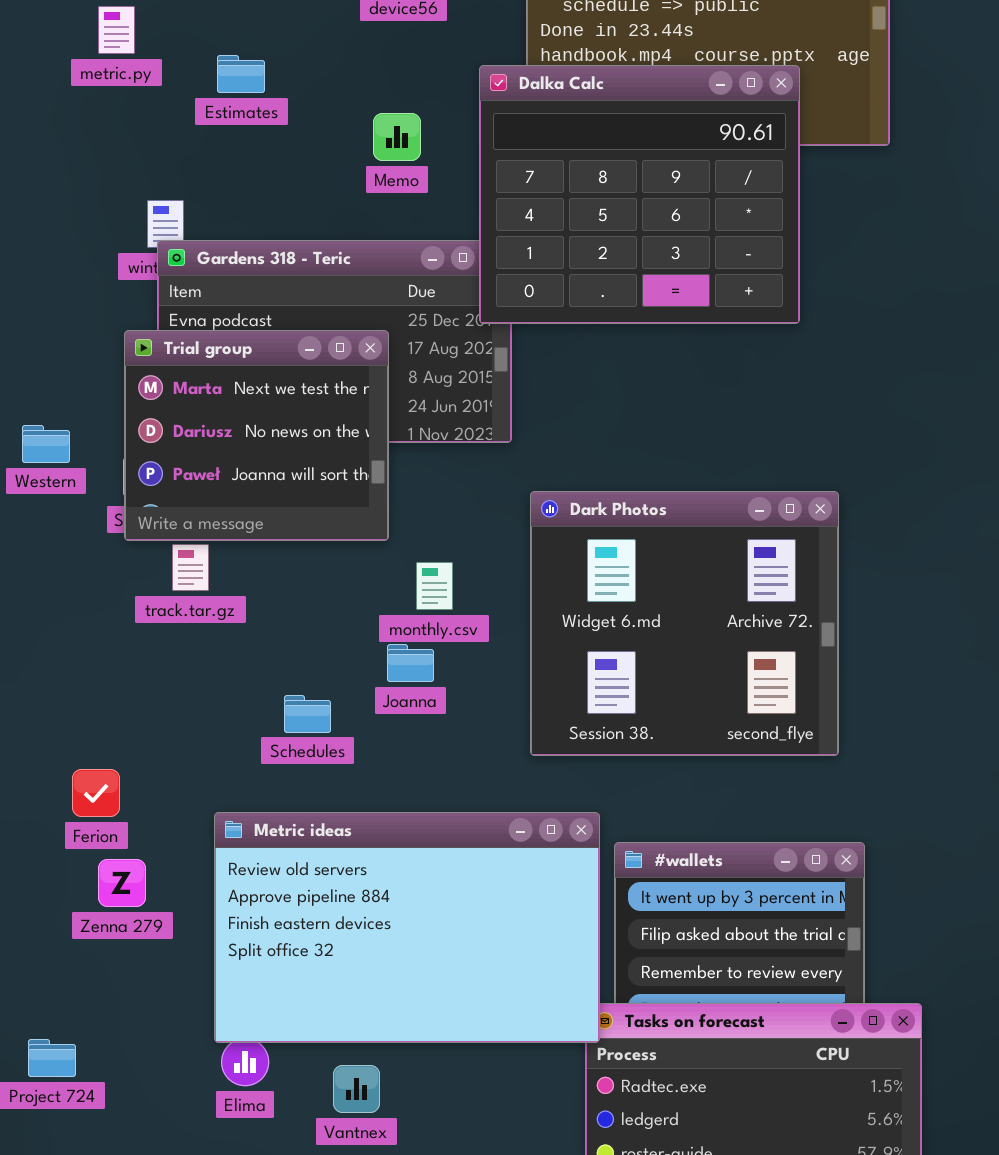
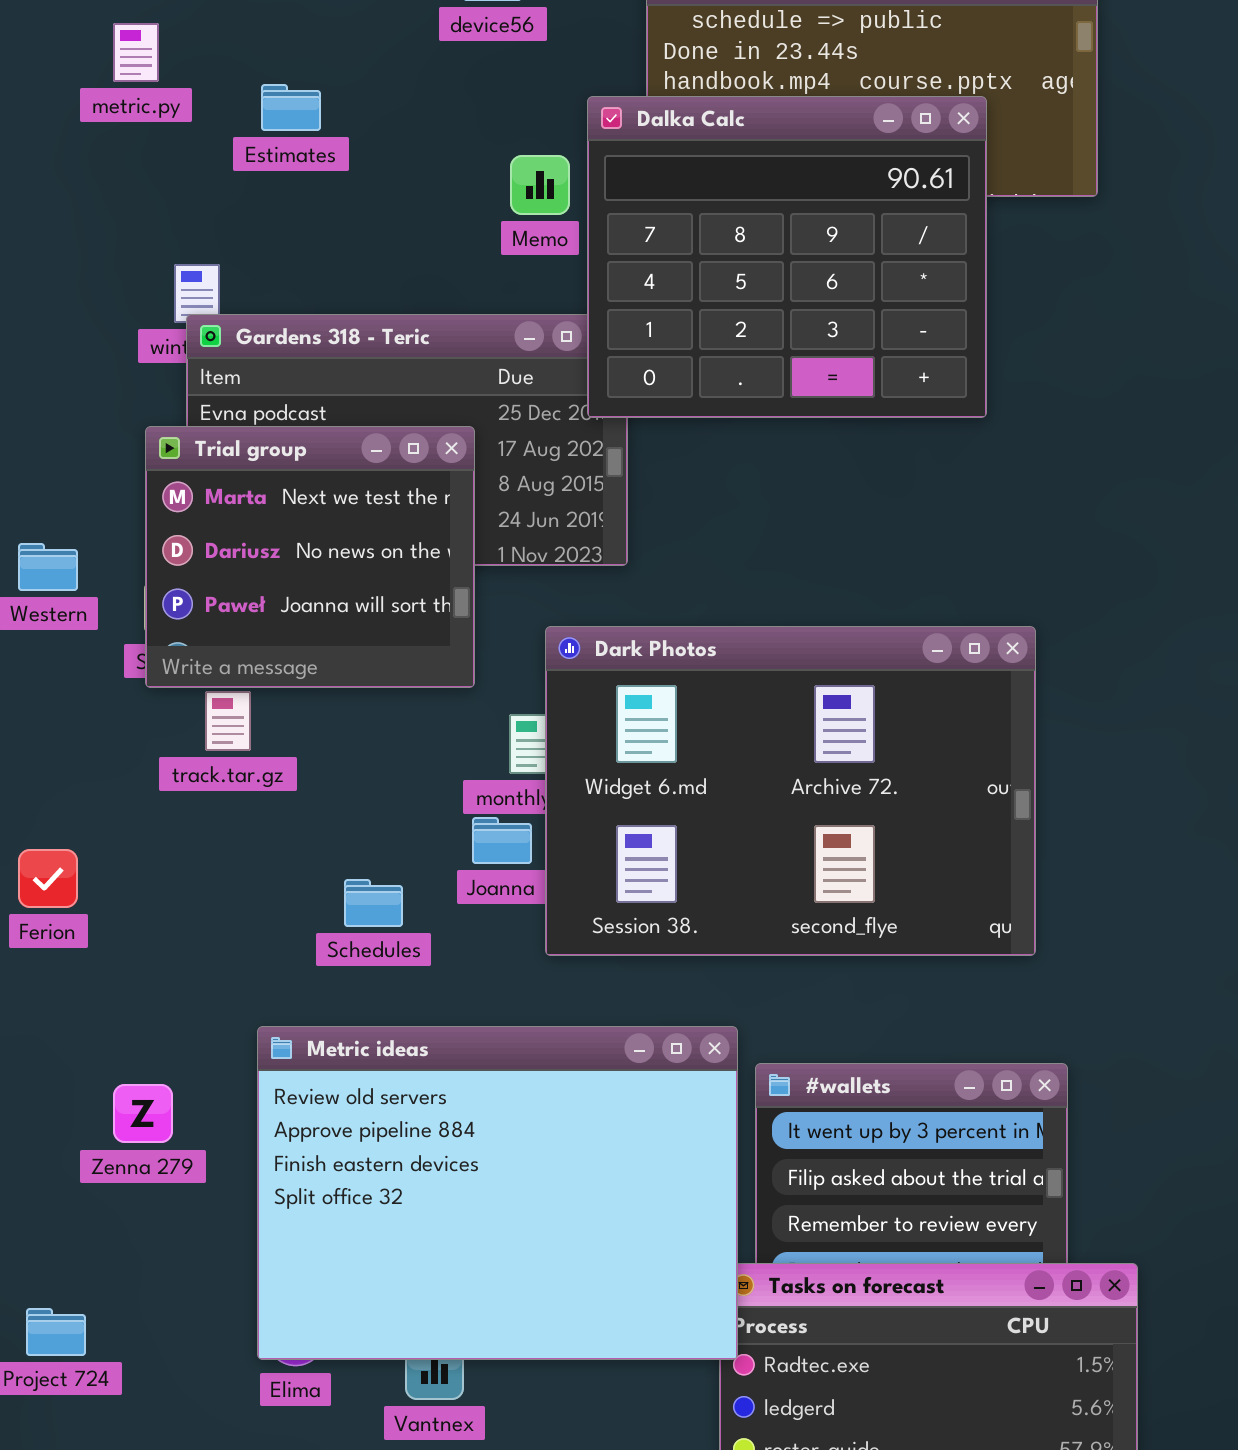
Memo: [373,113,421,161] -> [510,155,570,215], moved
Dark Photos: [530,491,839,756] -> [545,626,1036,956], resized
Ferion: [72,769,120,817] -> [18,849,78,908], moved
Metric ideas: [214,812,600,1043] -> [257,1026,738,1360], resized

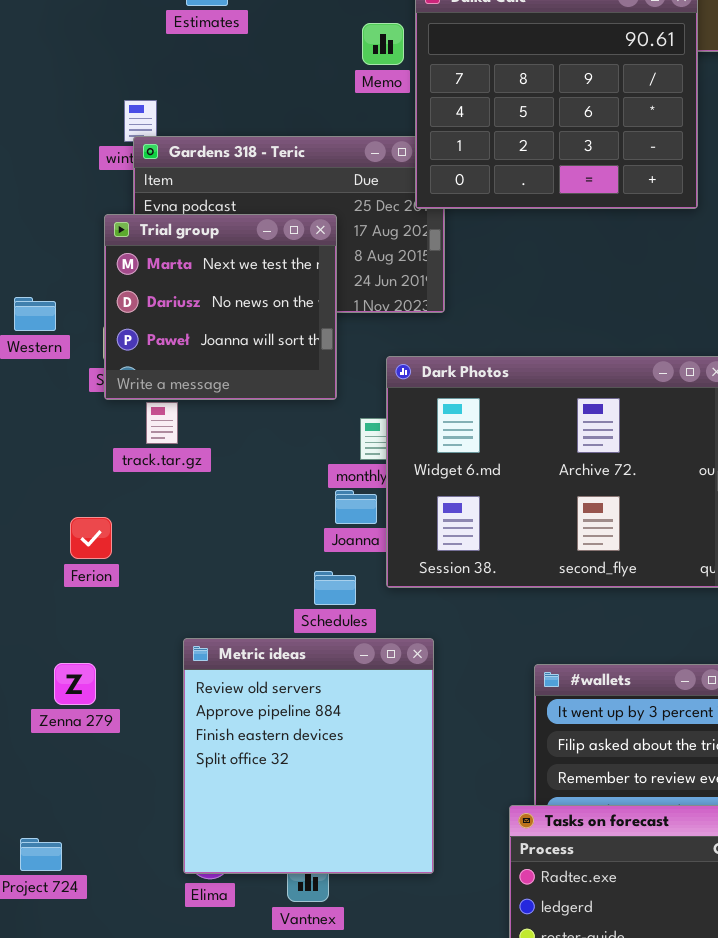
Ferion: [18,849,78,908] -> [70,517,112,559], moved
Schedules: [344,879,403,927] -> [314,571,356,605], moved
Metric ideas: [257,1026,738,1360] -> [183,638,434,874], resized
Zenna 279: [113,1084,173,1143] -> [54,663,96,705], moved

